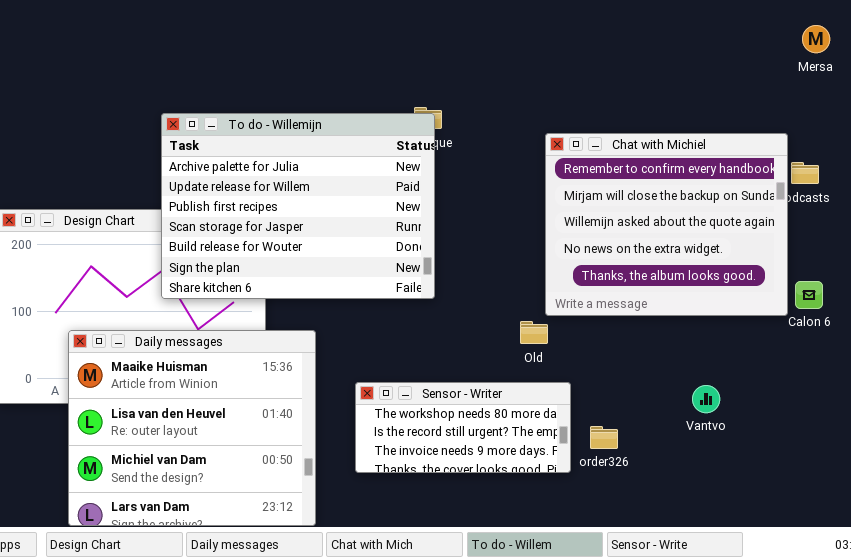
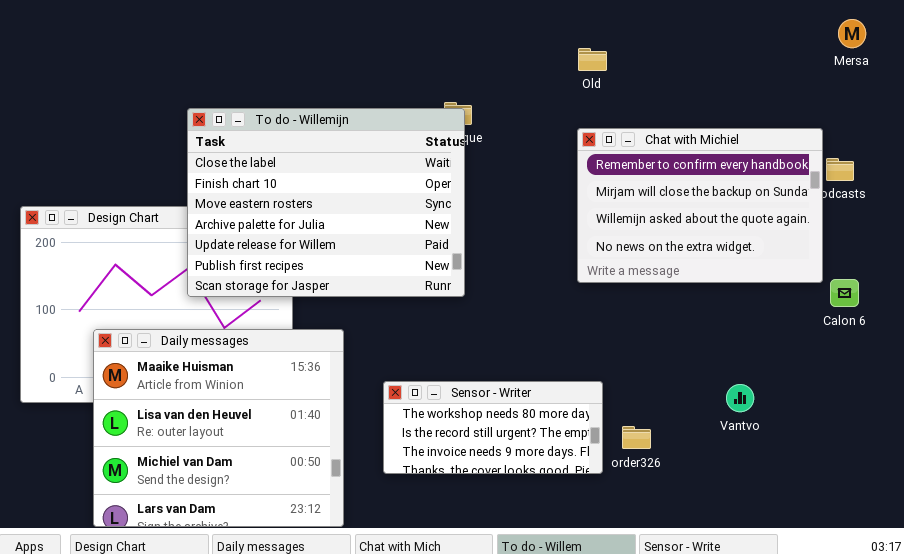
To do - Willemijn: [161,113,435,299] -> [187,108,465,297], scrolled up 3 rows
Chat with Michiel: [545,133,788,316] -> [577,128,823,283], resized
Old: [520,321,548,344] -> [578,48,607,71], moved

